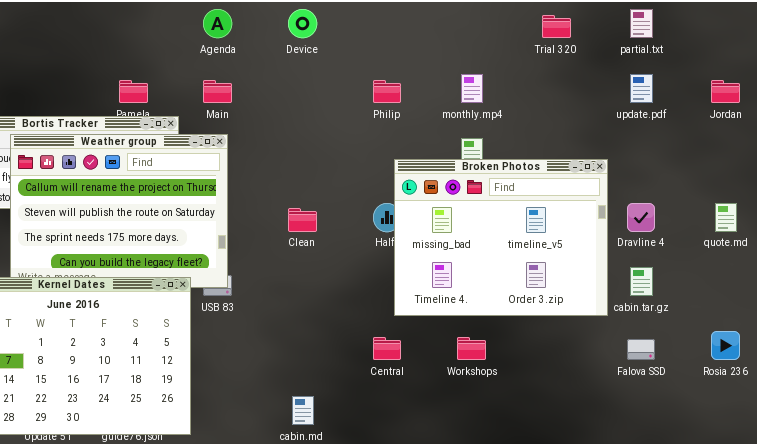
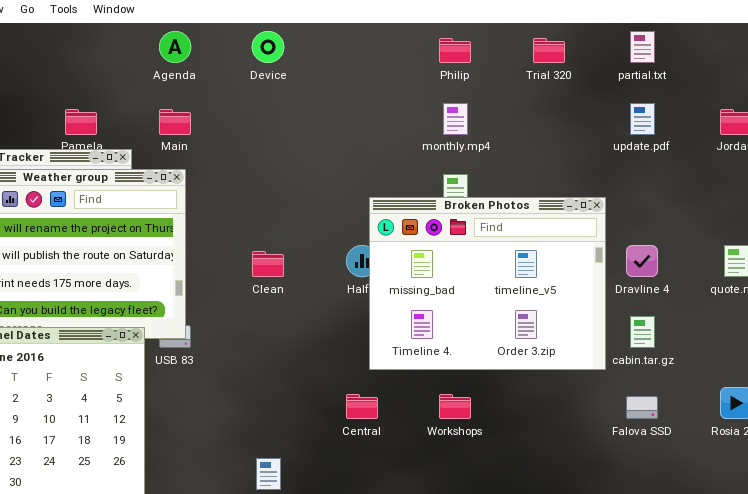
Philip: [373,80,401,103] -> [439,38,471,63], moved

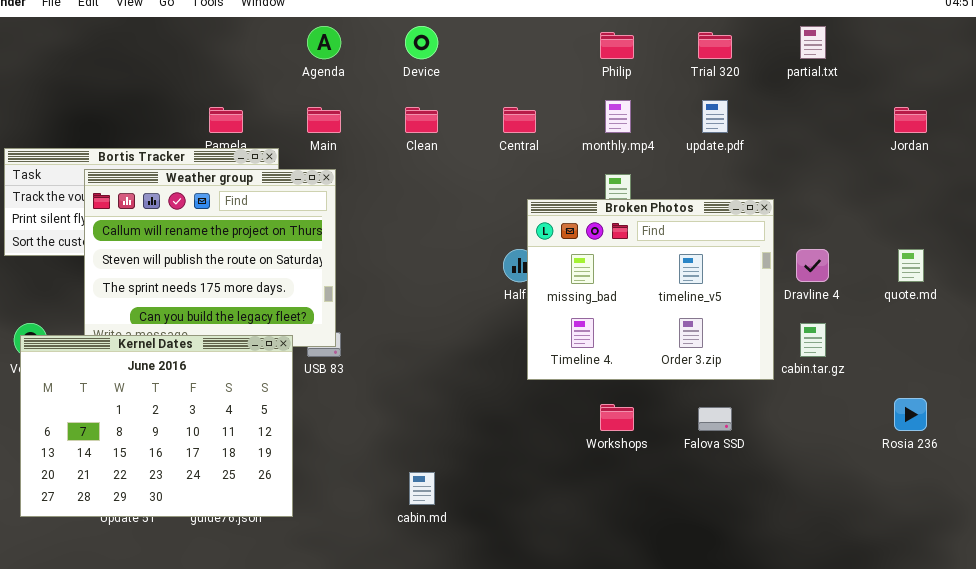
update.pdf: [630,103,655,135] -> [702,100,728,133], moved
Clean: [252,251,284,277] -> [405,107,438,133], moved
Central: [346,394,378,419] -> [503,107,536,133], moved
Falova SSD: [626,396,658,419] -> [698,407,732,431], moved

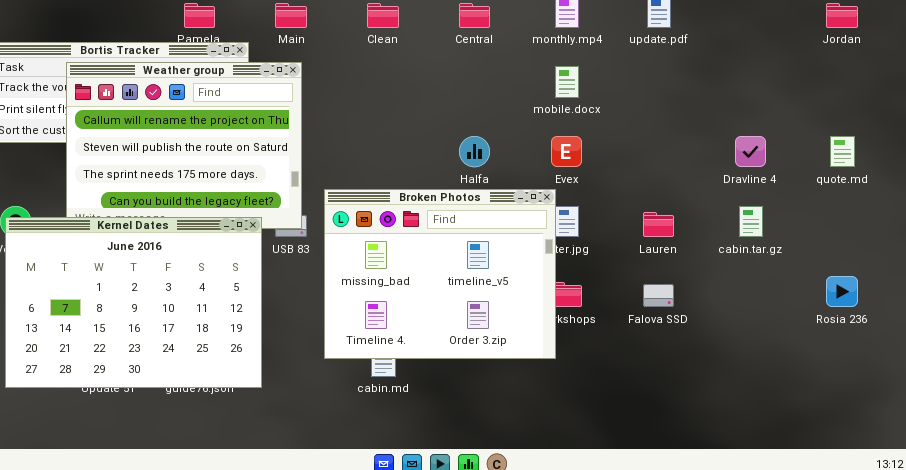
Broken Photos: [527,199,774,380] -> [324,189,556,359], moved

